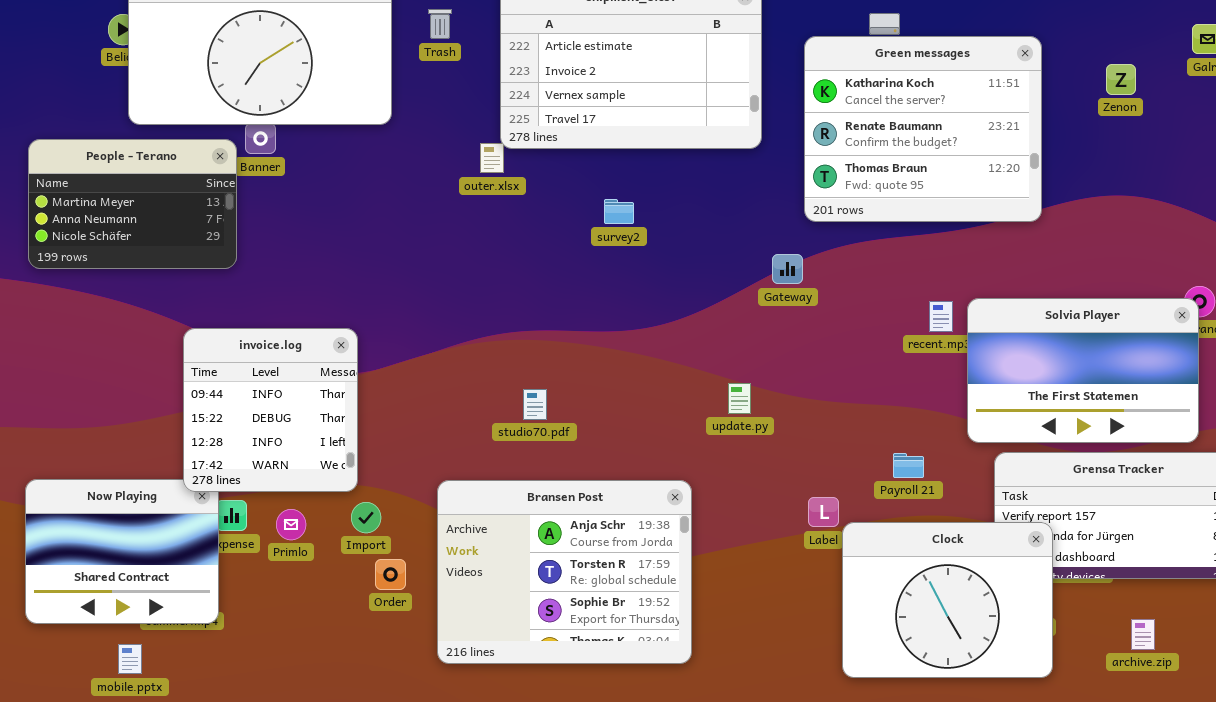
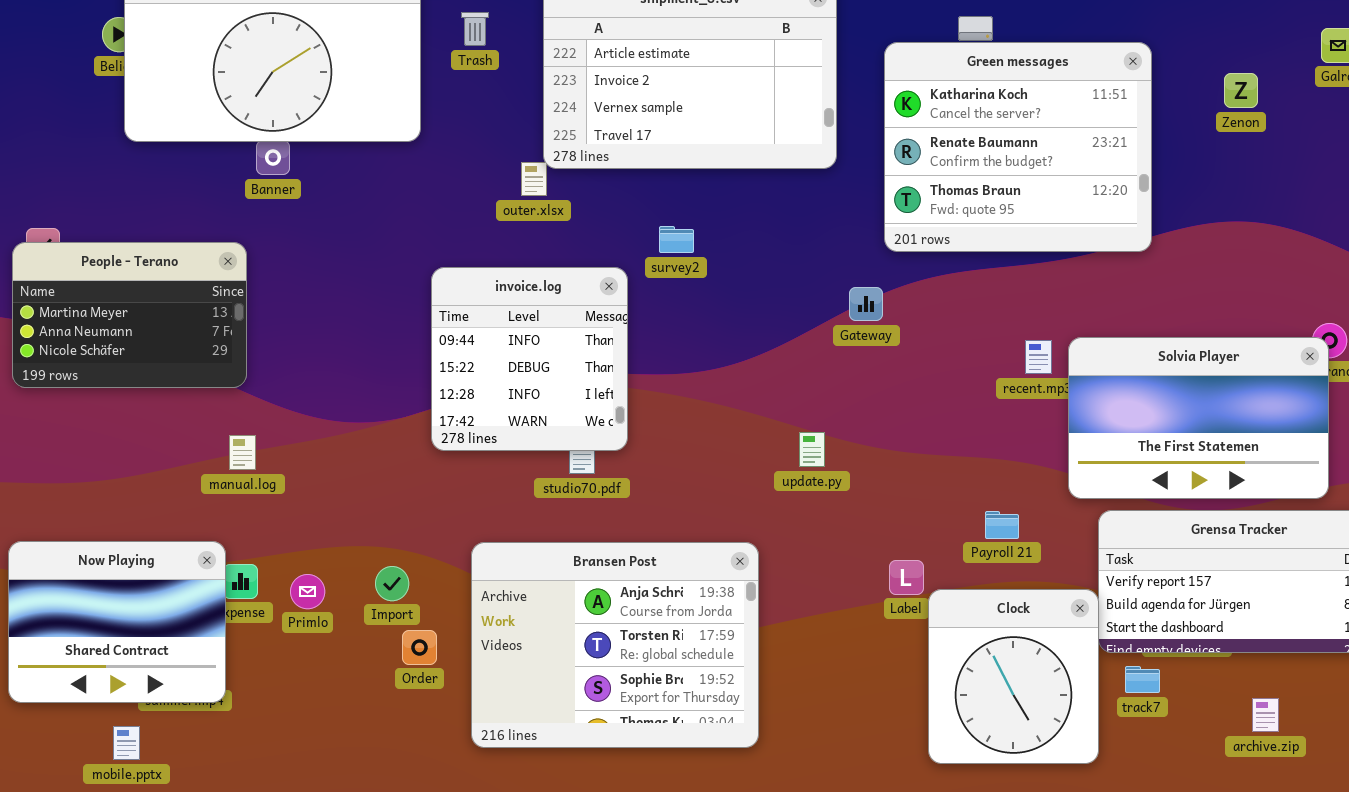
People - Terano: [28,139,237,269] -> [12,242,247,388], moved
invoice.log: [183,328,358,492] -> [431,267,628,451], moved
Clock: [842,522,1053,678] -> [928,589,1099,764], resized

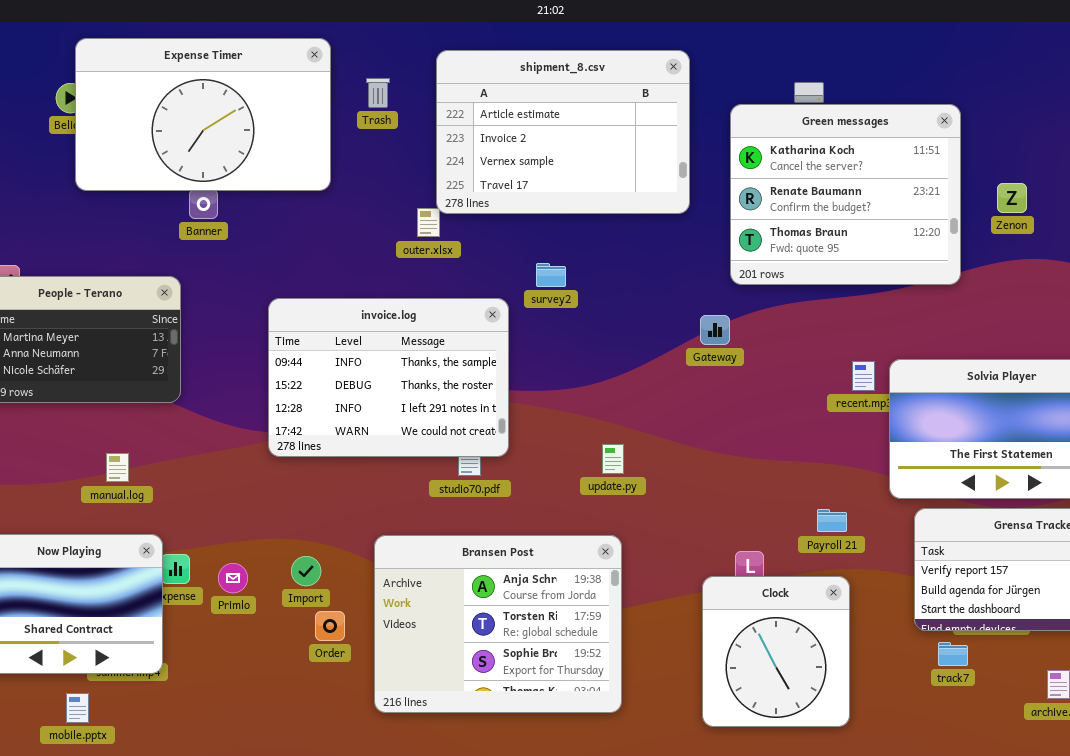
Zenon: [1224,73,1258,108] -> [997,183,1027,213], moved
invoice.log: [431,267,628,451] -> [268,298,509,457], resized
update.py: [799,432,825,467] -> [602,444,624,474], moved
manual.log: [229,435,256,470] -> [106,453,129,482], moved
Clock: [928,589,1099,764] -> [702,576,850,727], moved

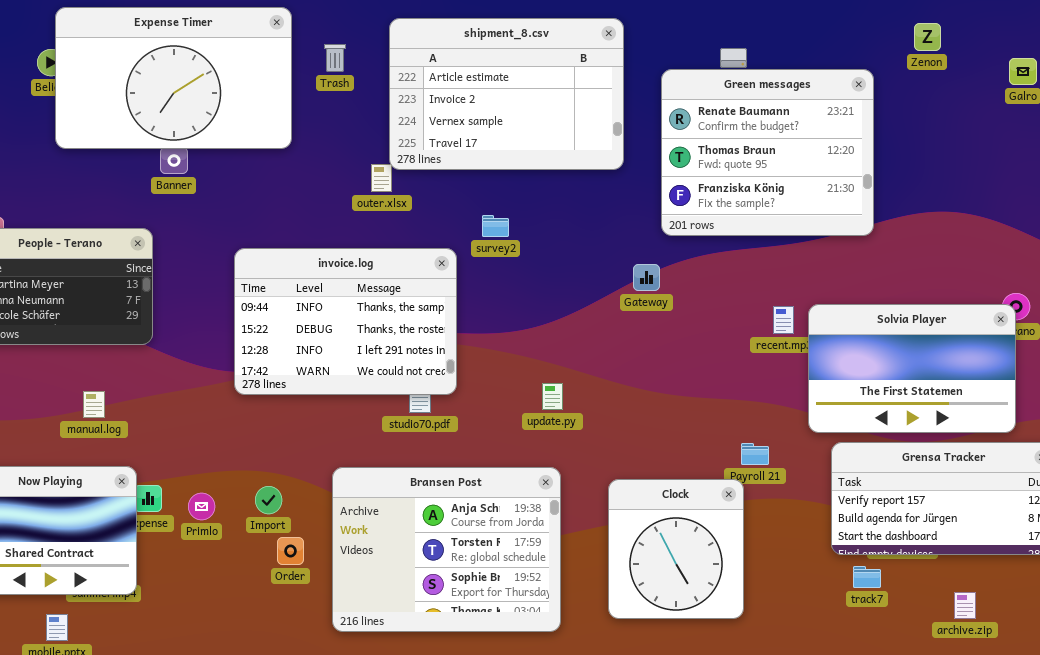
Green messages: [730,104,961,285] -> [661,69,874,236], scrolled down 1 row
Zenon: [997,183,1027,213] -> [914,23,941,51], moved
Clock: [702,576,850,727] -> [608,479,744,619], moved

